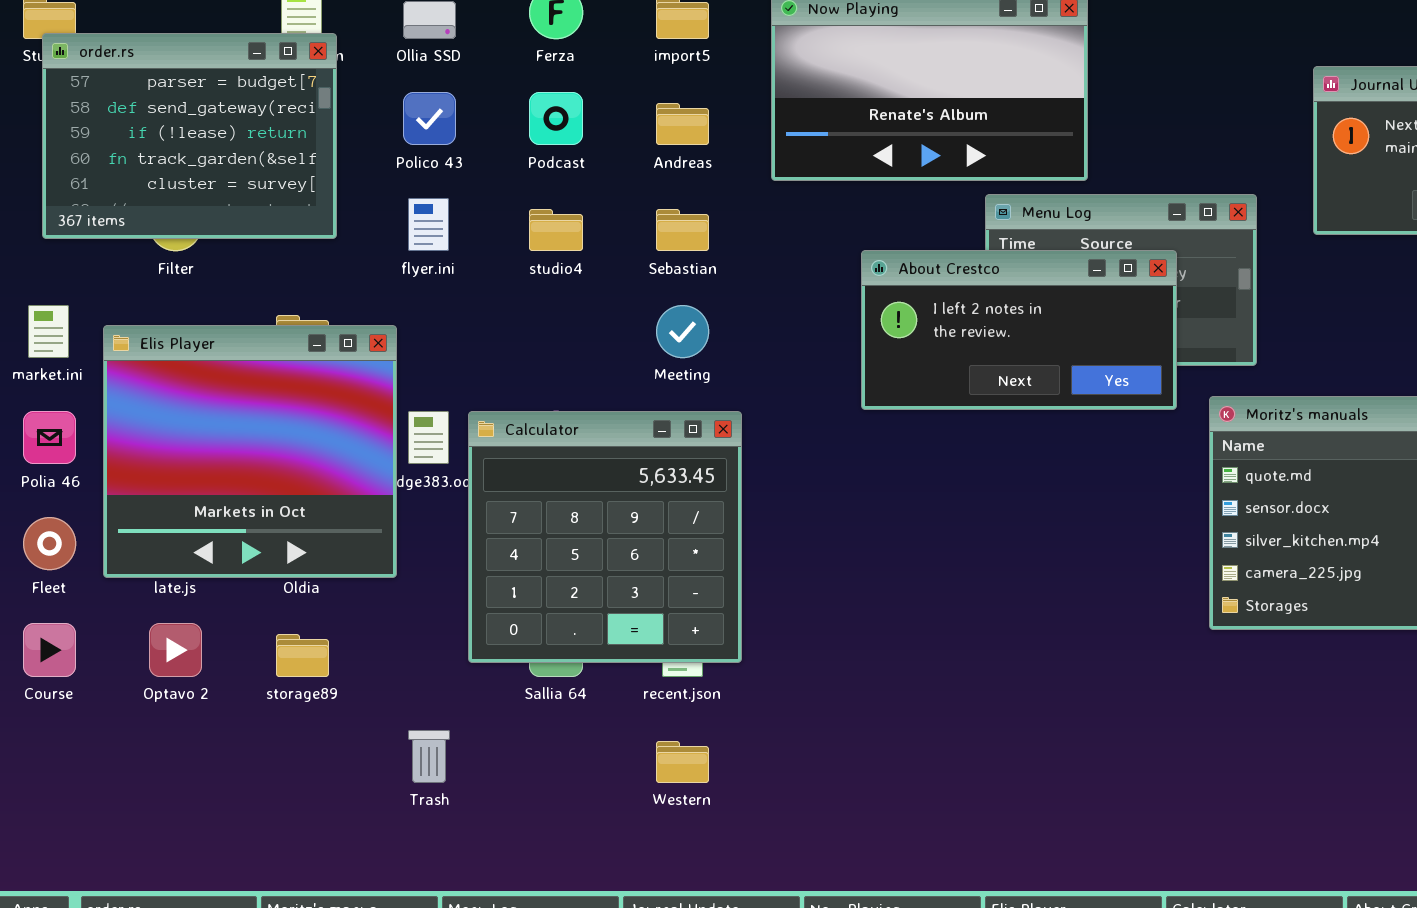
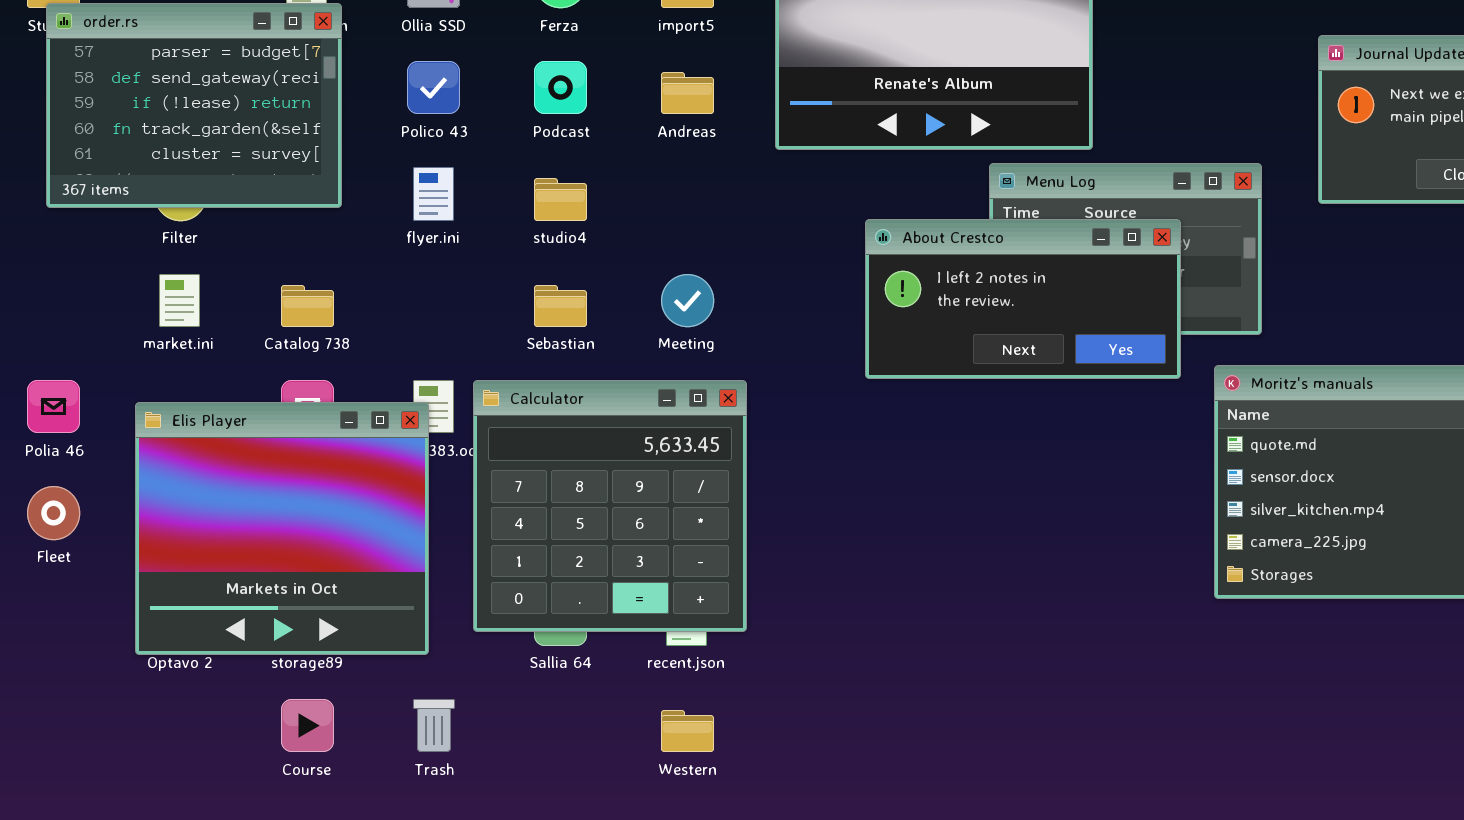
Sebastian: [656,209,709,251] -> [534,285,587,327], moved
market.ini: [28,305,69,358] -> [159,274,200,327], moved
Elis Player: [103,325,397,578] -> [135,402,429,655], moved
Course: [23,623,76,677] -> [281,699,334,752], moved

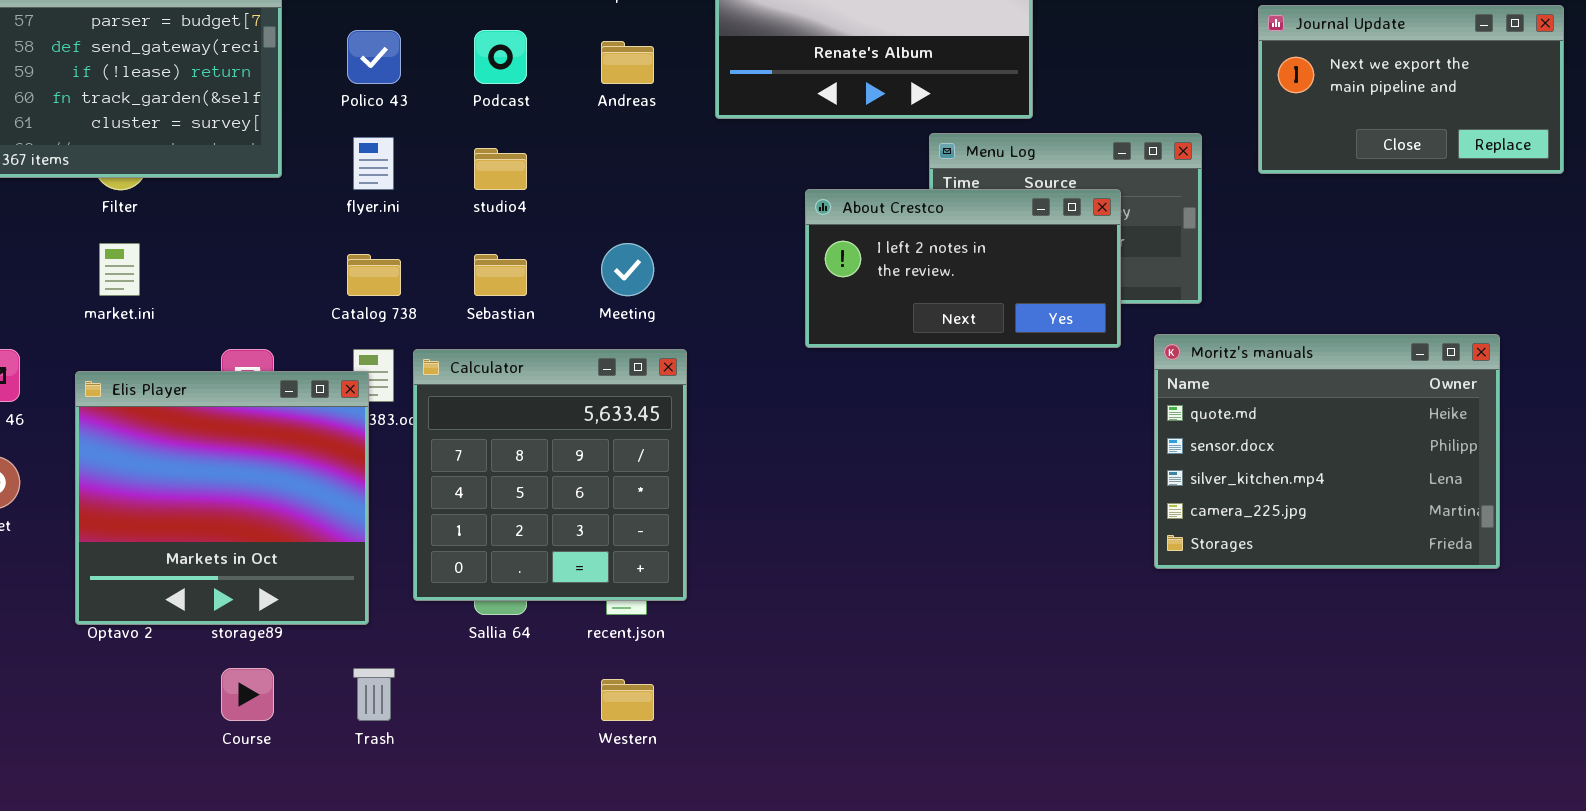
Catalog 738: [281,285,334,327] -> [347,254,401,296], moved

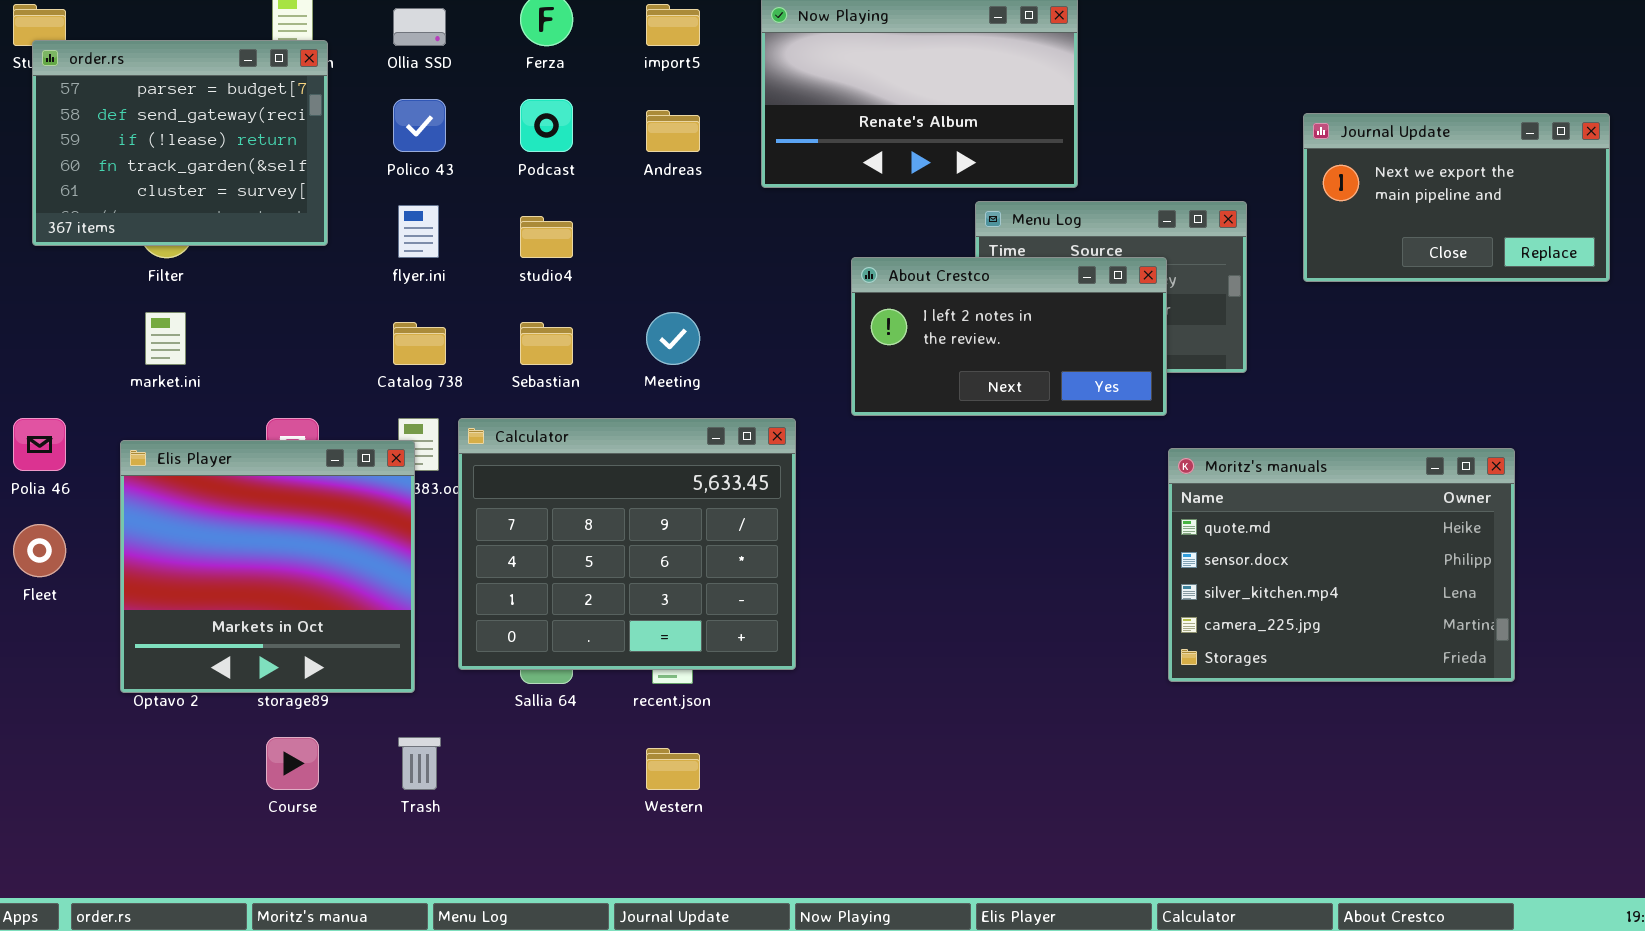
Journal Update: [1258,5,1564,174] -> [1303,113,1610,282], moved
Moritz's manuals: [1154,334,1500,569] -> [1168,448,1515,682], moved
Calculator: [413,349,687,601] -> [458,418,796,670], resized

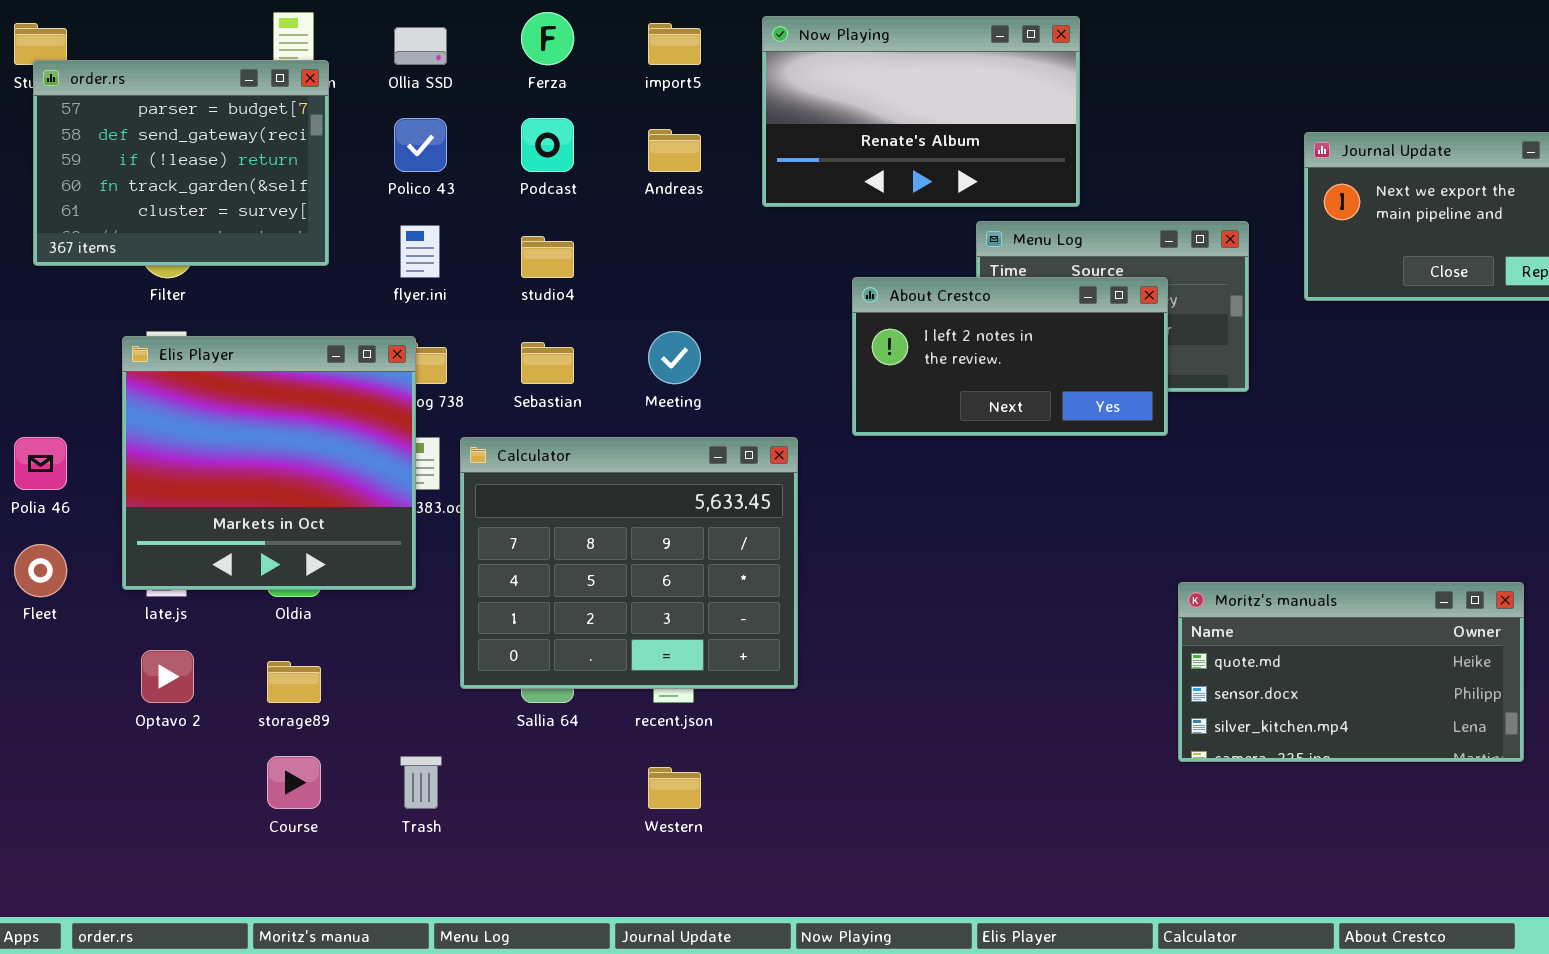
Elis Player: [120,440,415,693] -> [122,336,416,590], moved
Moritz's manuals: [1168,448,1515,682] -> [1178,582,1524,762], moved, resized

